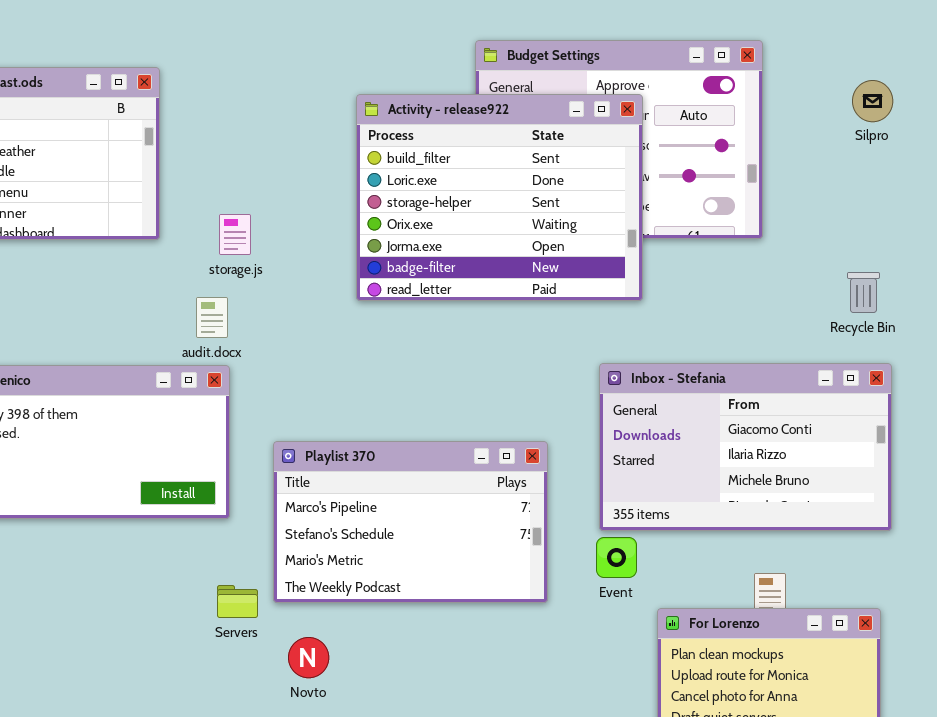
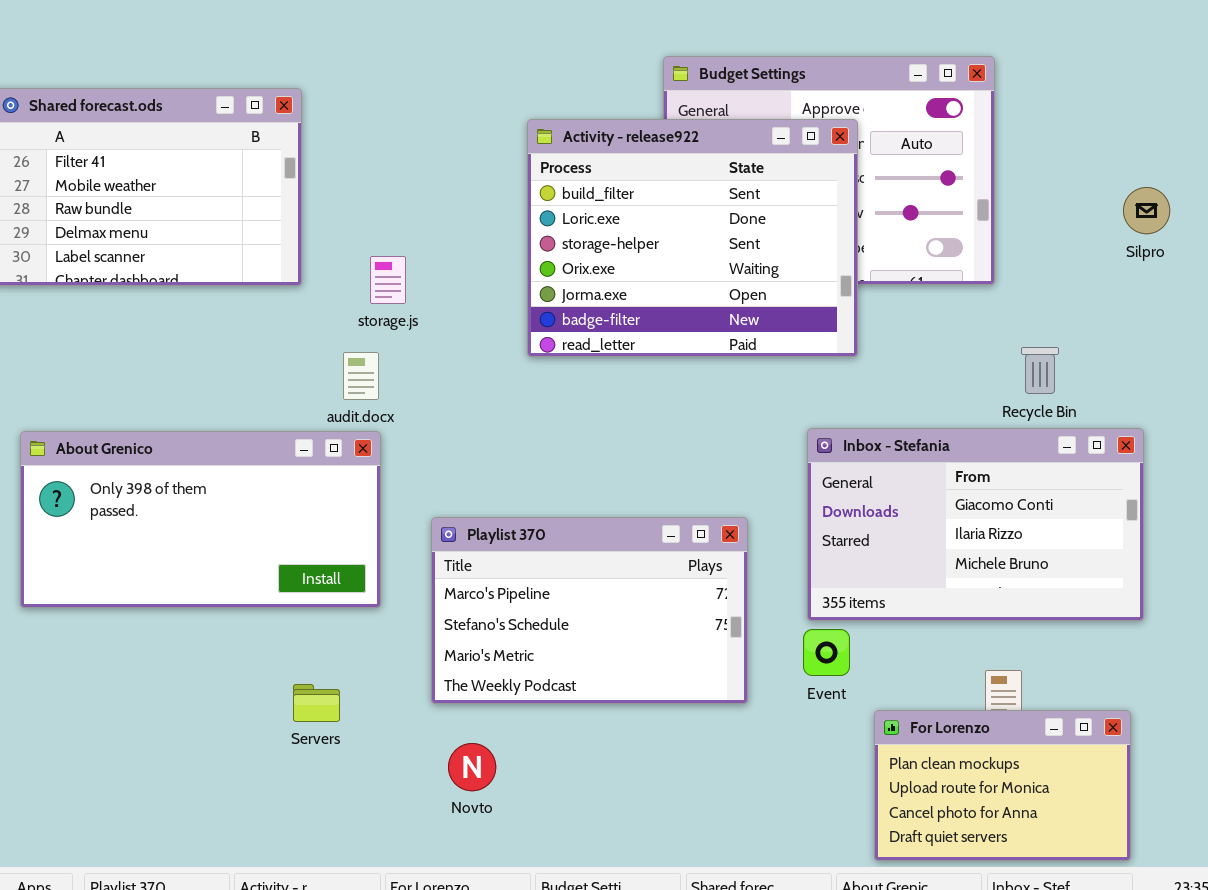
Silpro: [852,80,893,122] -> [1123,187,1170,234], moved
Recycle Bin: [847,272,880,313] -> [1021,347,1059,394], moved
Servers: [217,585,258,618] -> [293,684,340,722], moved

